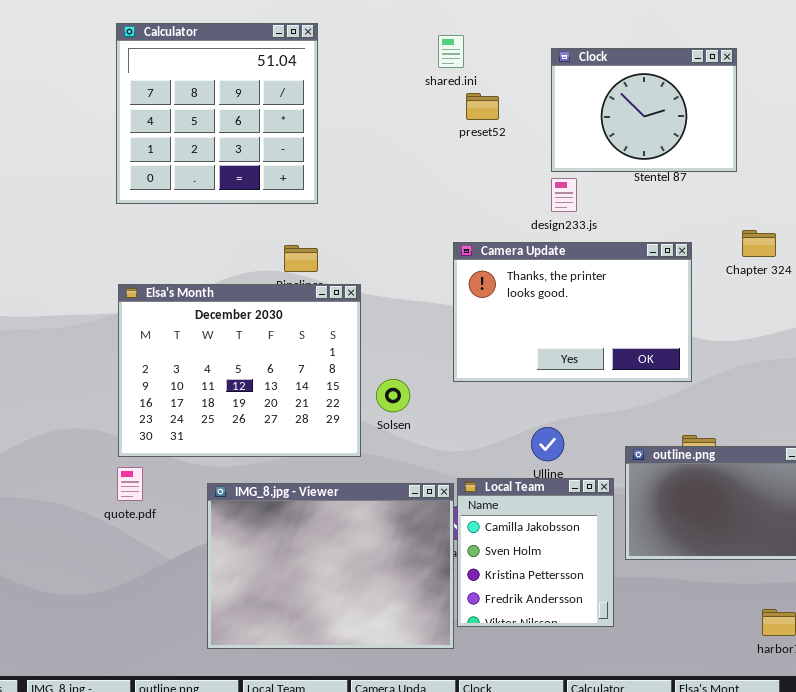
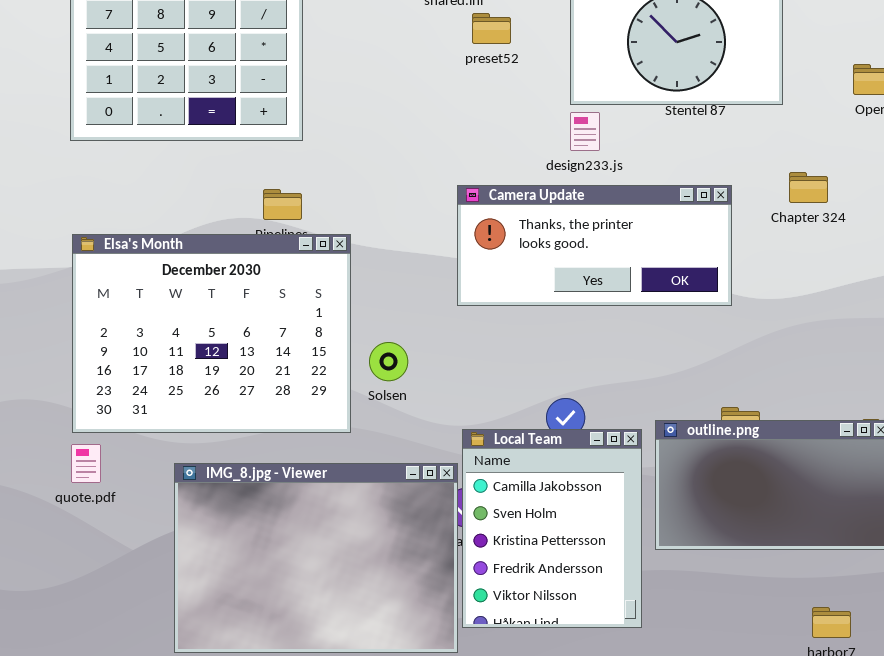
Camera Update: [453,242,692,382] -> [457,185,732,306], resized
Local Team: [457,478,614,627] -> [462,429,642,628], resized

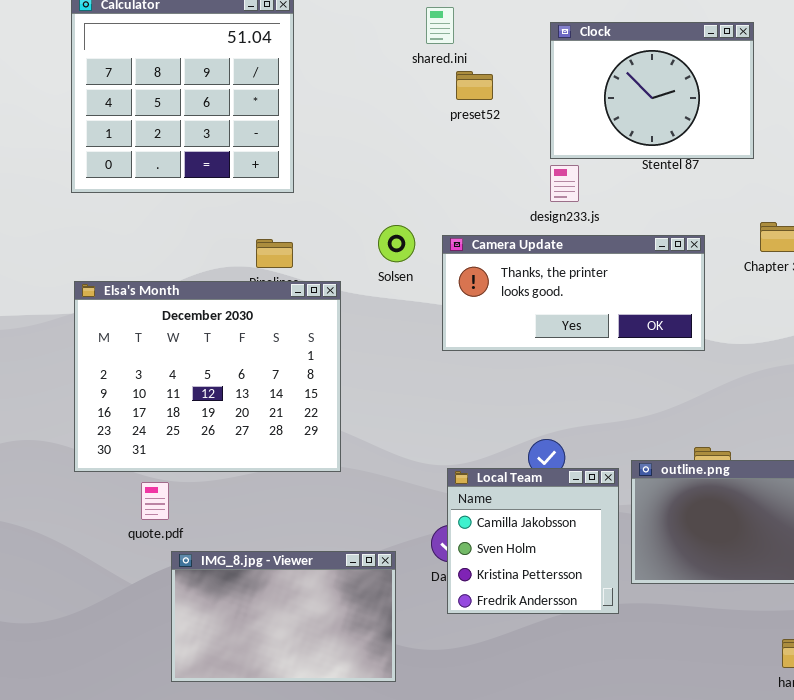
Solsen: [369,342,408,381] -> [378,225,415,262], moved
Local Team: [462,429,642,628] -> [447,468,619,614], resized
quote.pdf: [71,444,101,483] -> [141,482,169,520], moved
IMG_8.jpg - Viewer: [174,463,458,653] -> [171,551,396,682], resized

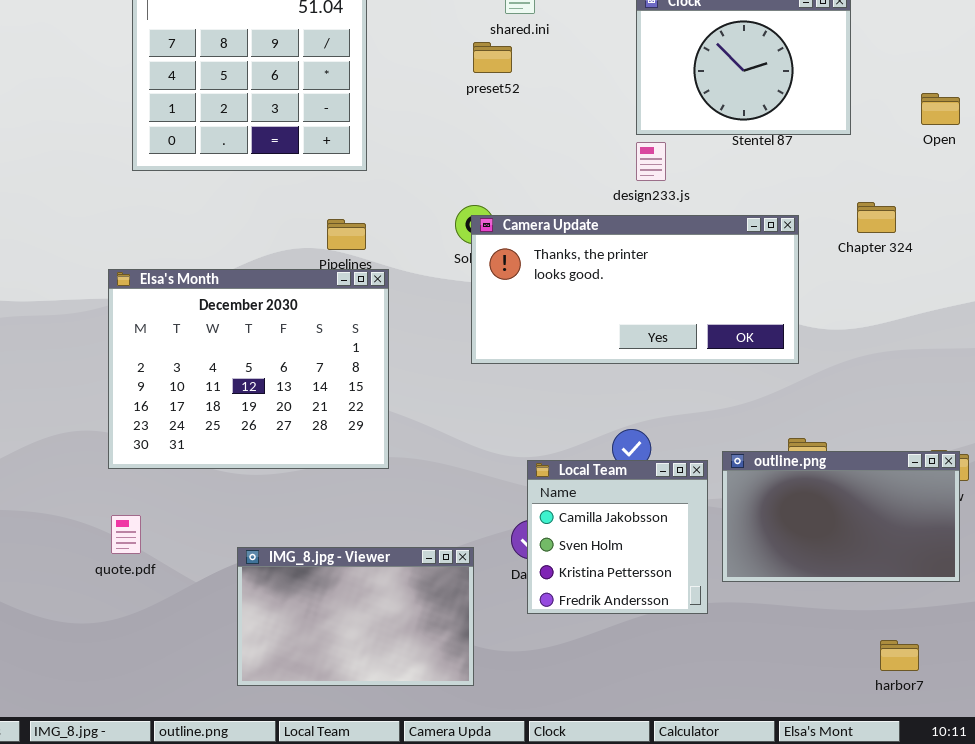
preset52: [456,71,493,100] -> [473,42,512,73], moved
Camera Update: [442,235,705,351] -> [471,215,799,364], resized
Elsa's Month: [74,281,341,472] -> [108,269,389,469], moved
quote.pdf: [141,482,169,520] -> [111,515,141,554], moved

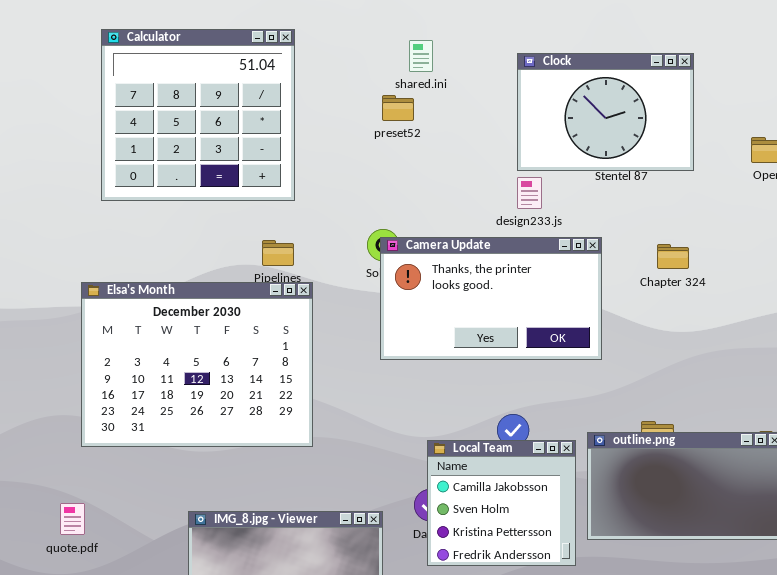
Chapter 324: [857,202,896,233] -> [657,244,689,269], moved
Camera Update: [471,215,799,364] -> [380,237,602,360], resized
quote.pdf: [111,515,141,554] -> [60,503,85,535], moved

